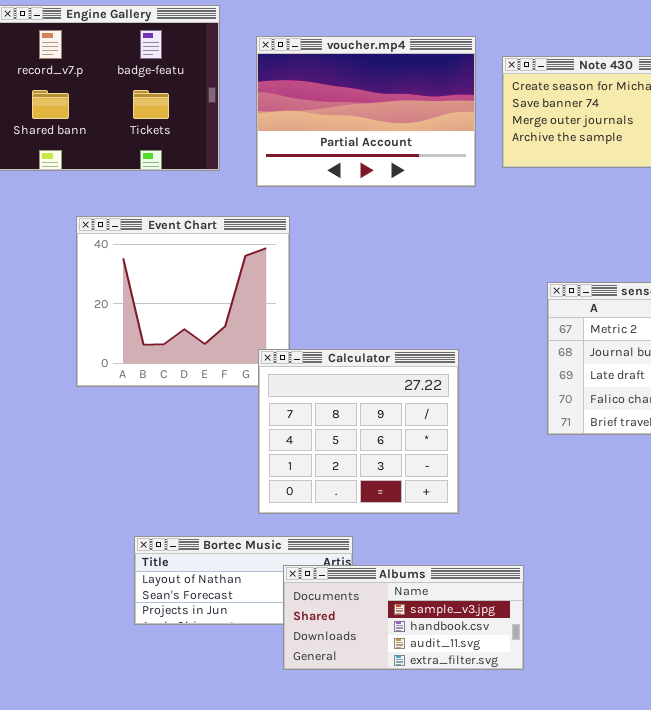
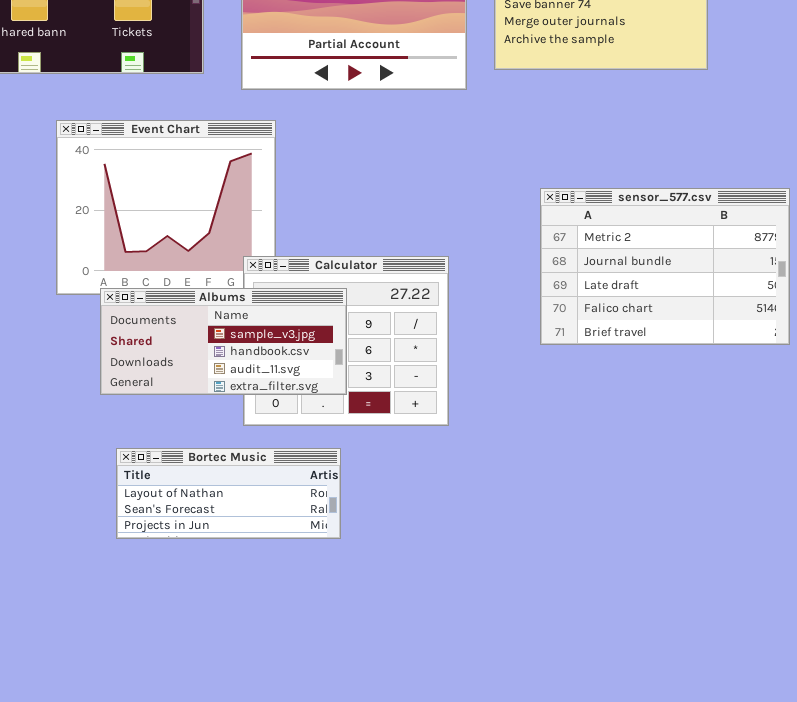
Albums: [283,565,524,670] -> [100,288,347,395], moved

